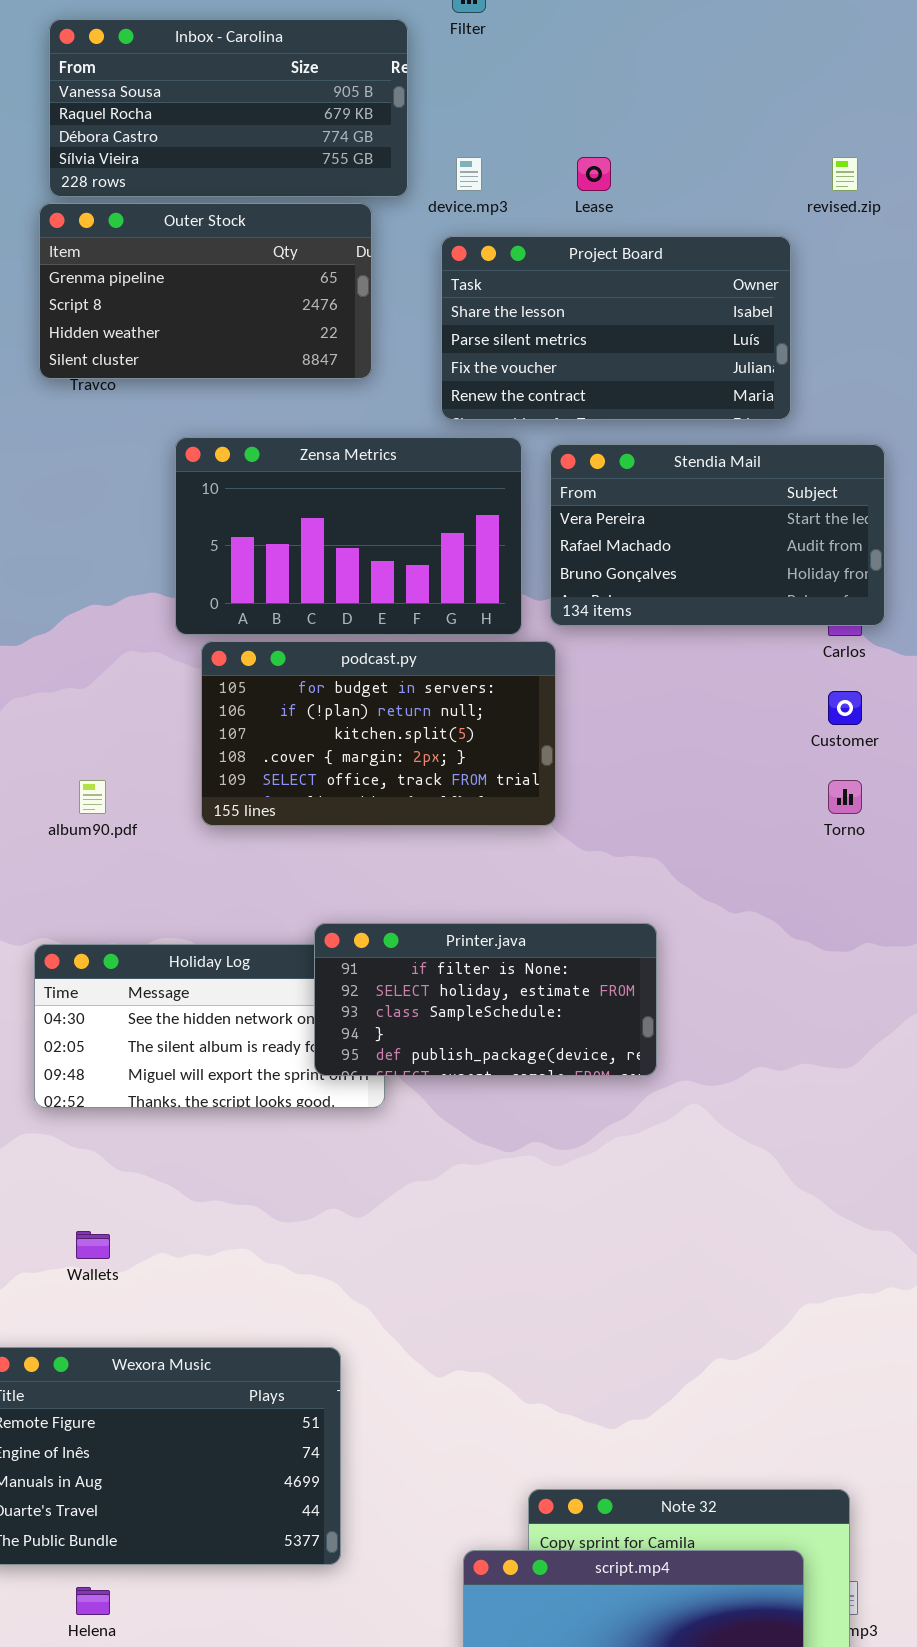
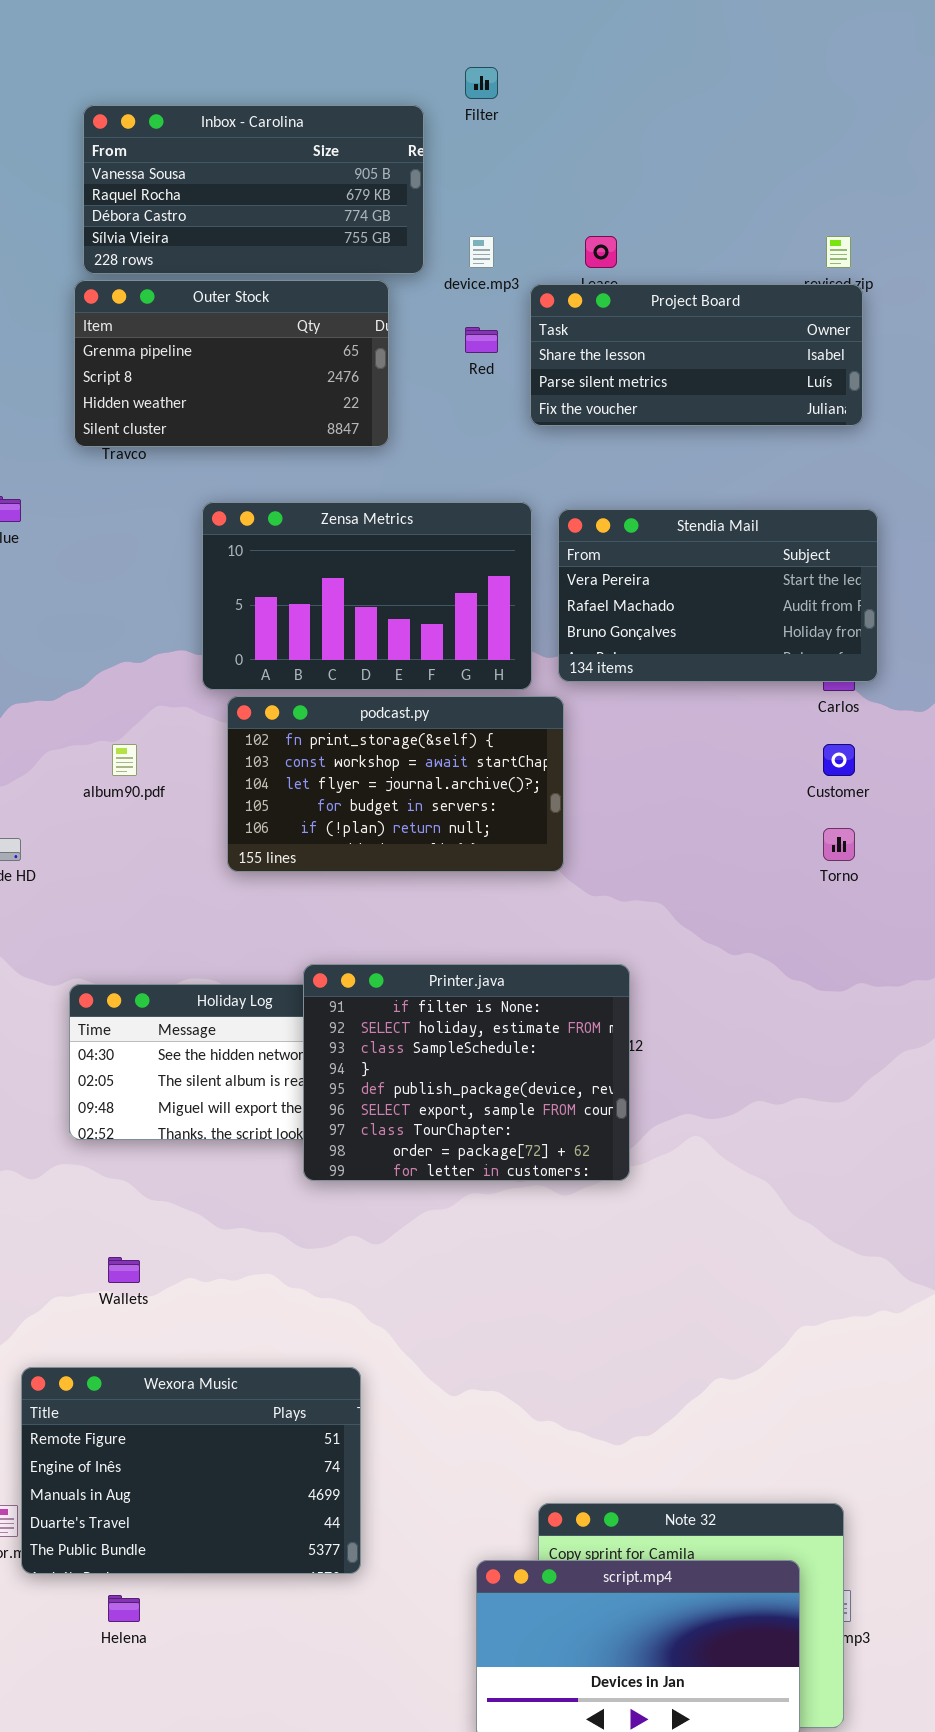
Project Board: [441,236,791,420] -> [530,284,863,426], moved, resized
podcast.py: [201,641,556,826] -> [227,696,564,872], scrolled up 3 rows
album90.pdf: [79,780,106,814] -> [112,744,137,776], moved
Printer.java: [314,923,657,1076] -> [303,964,630,1181], moved, resized

